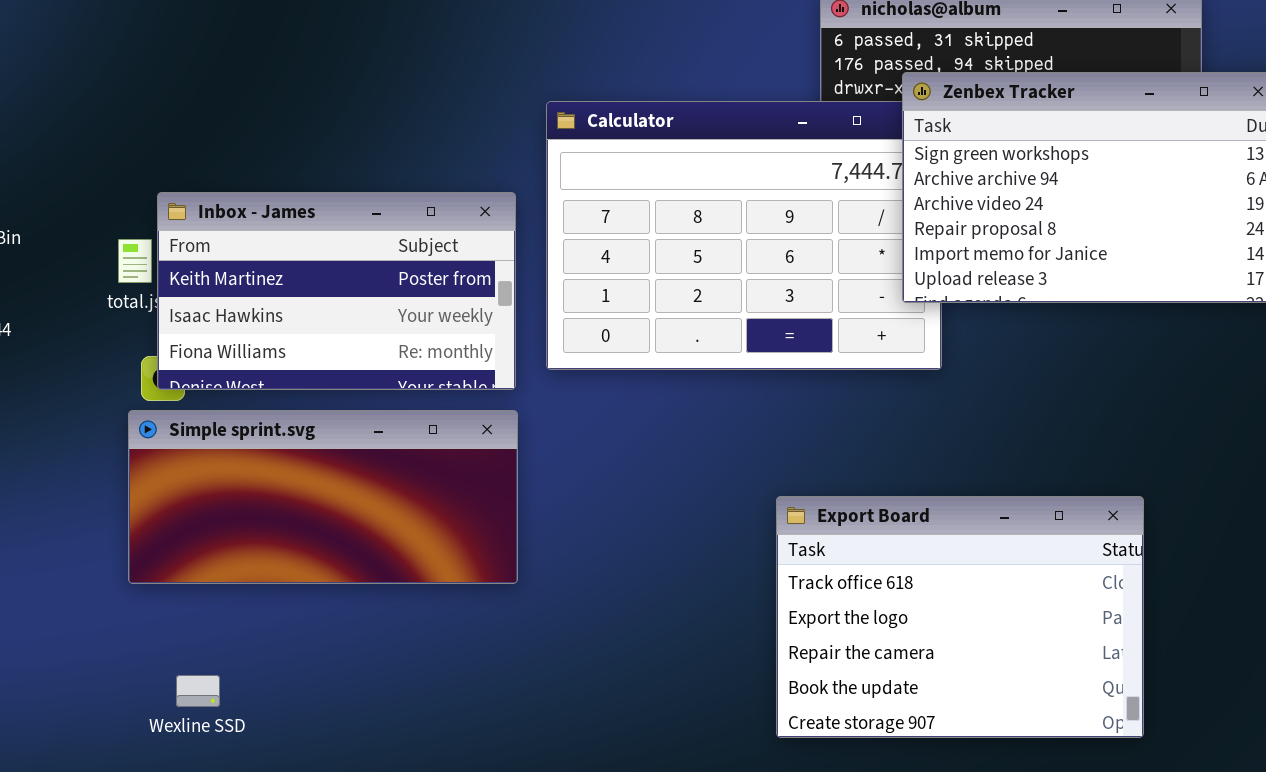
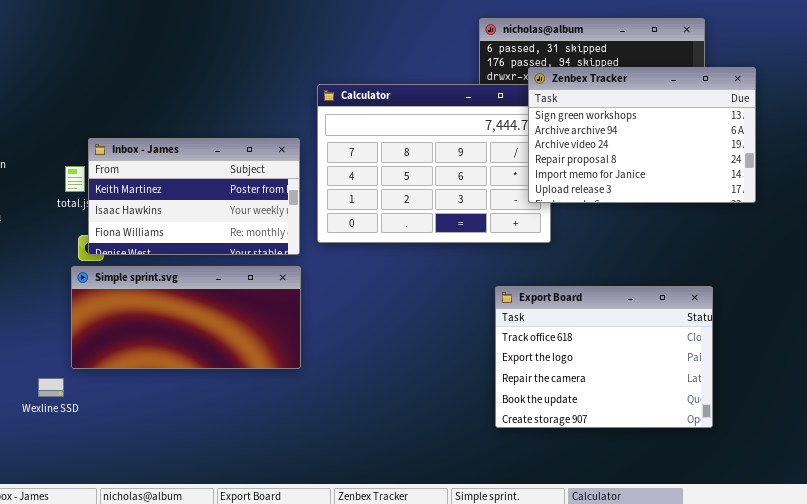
Export Board: [776,496,1144,738] -> [495,286,713,428], moved
Wexline SSD: [176,675,220,707] -> [38,378,64,397], moved

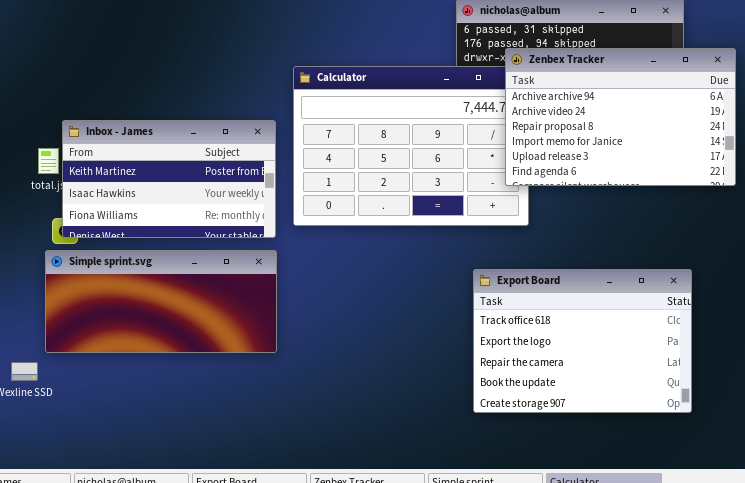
Zenbex Tracker: [528,67,756,203] -> [505,48,736,186], scrolled down 1 row

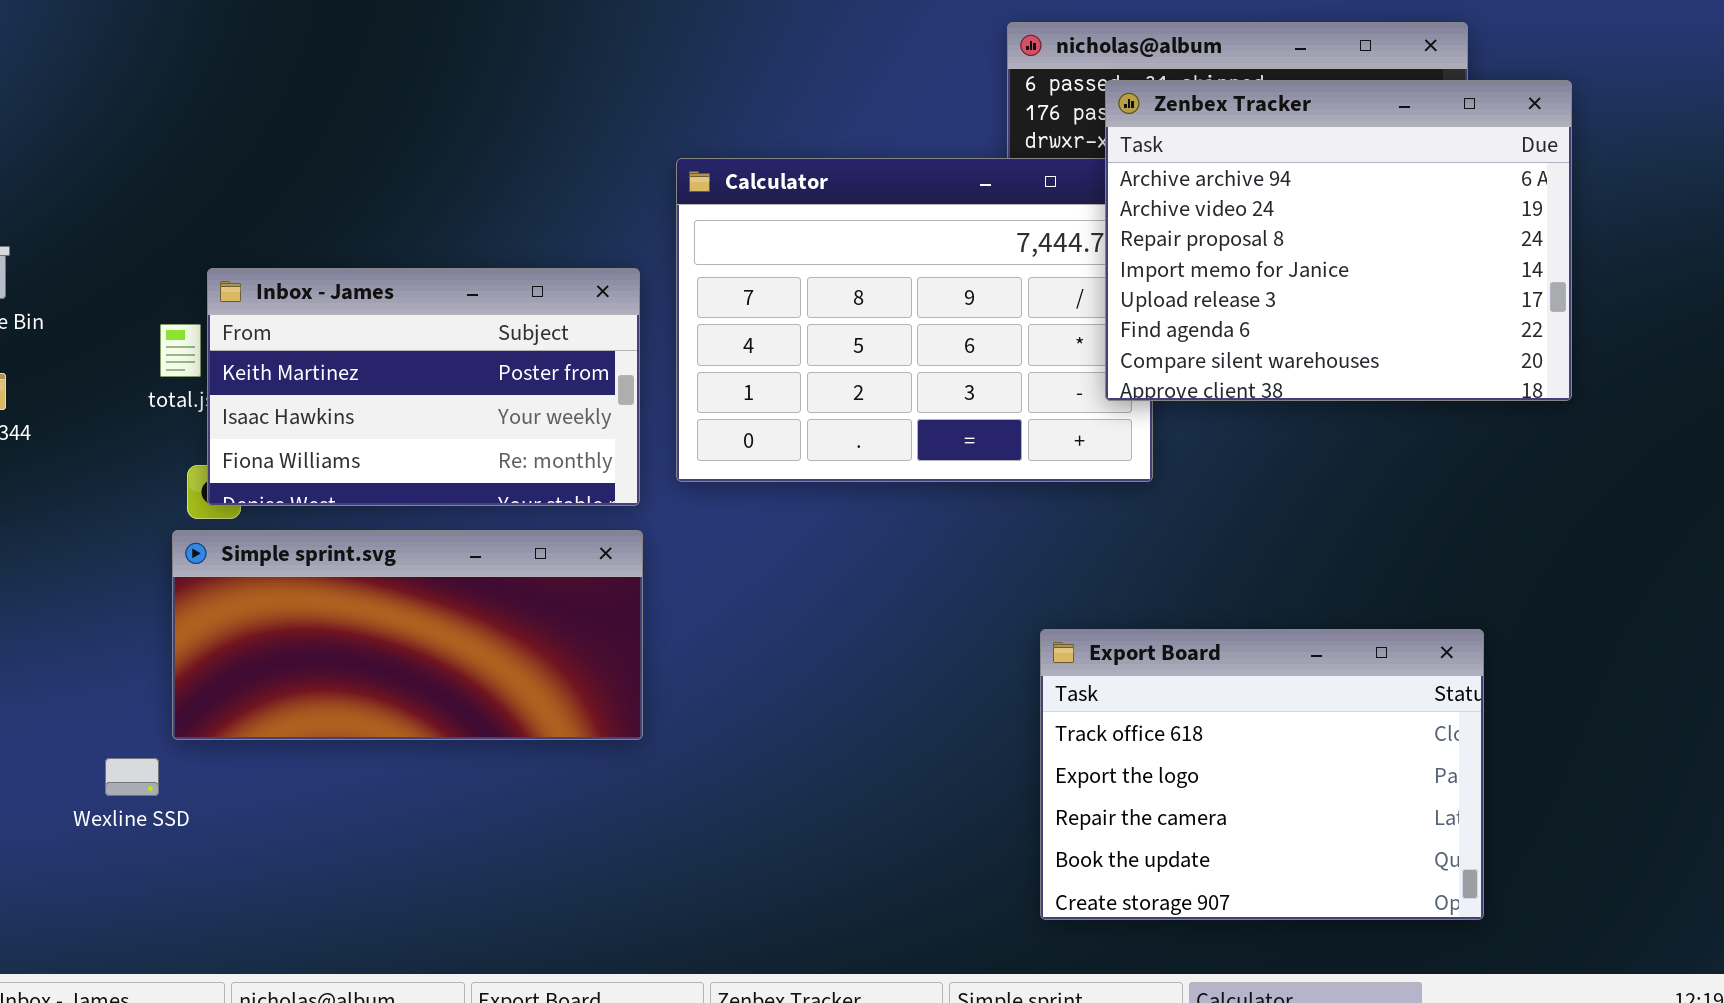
Zenbex Tracker: [505,48,736,186] -> [1105,80,1572,401], resized
Export Board: [473,269,692,413] -> [1040,629,1484,920], moved

